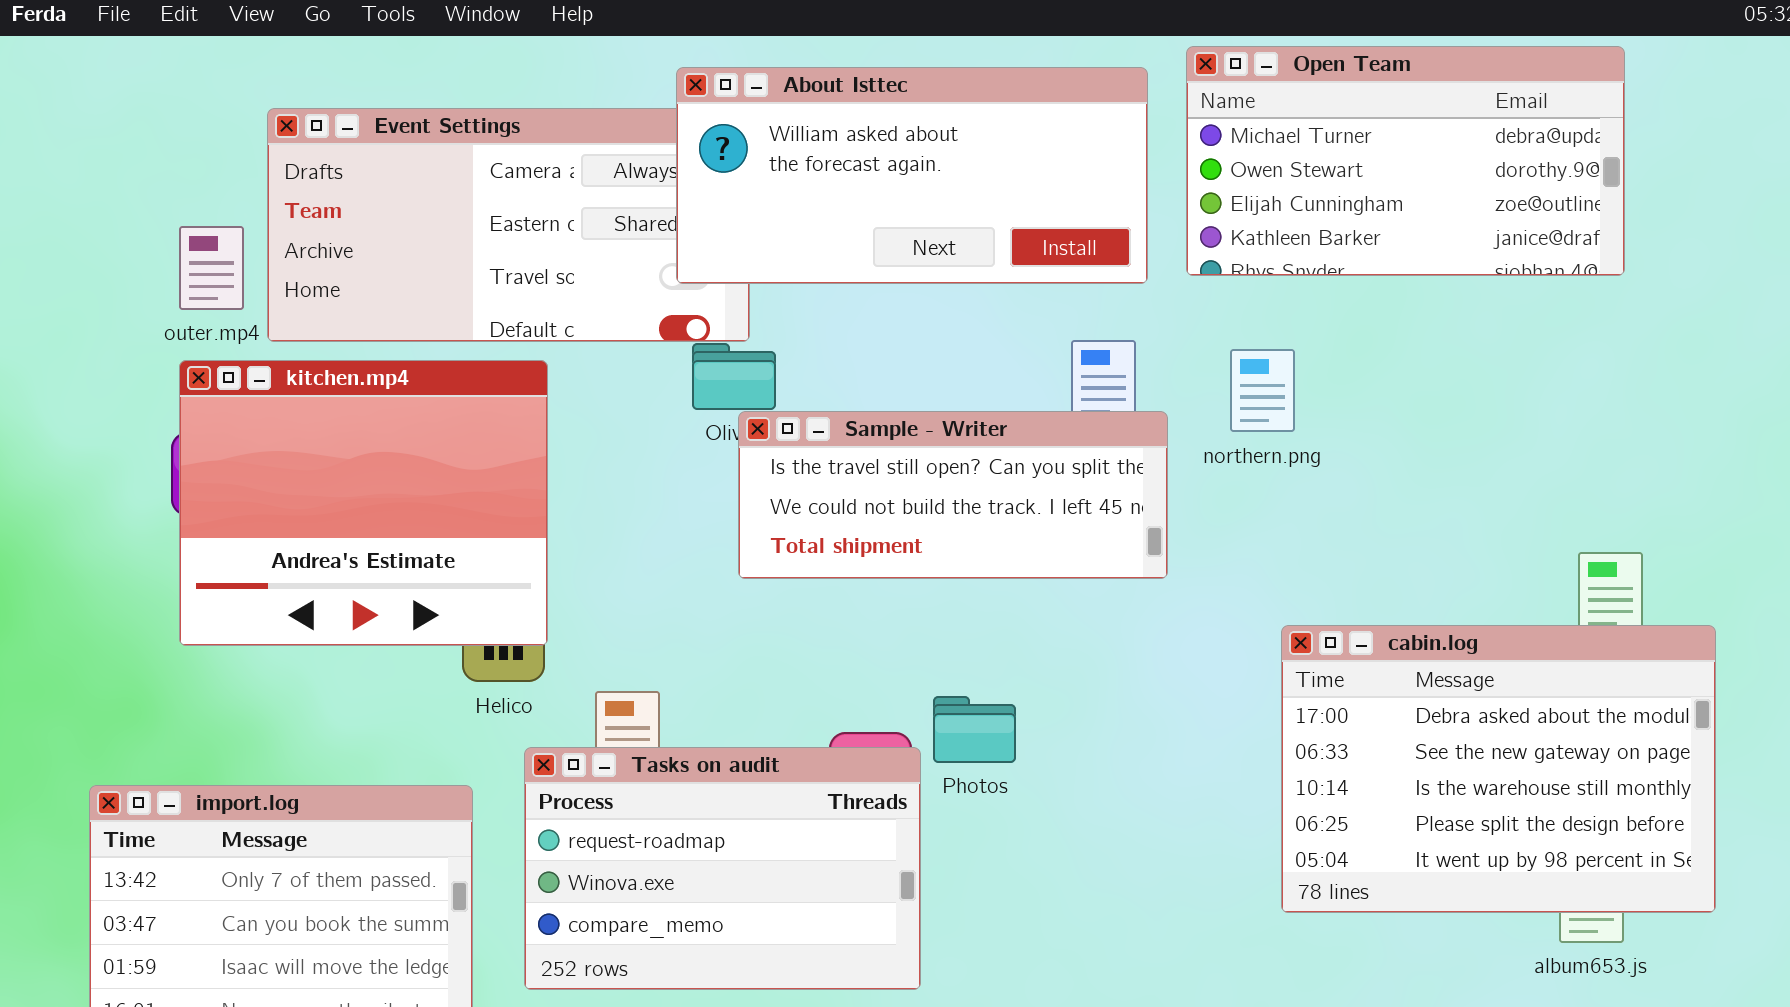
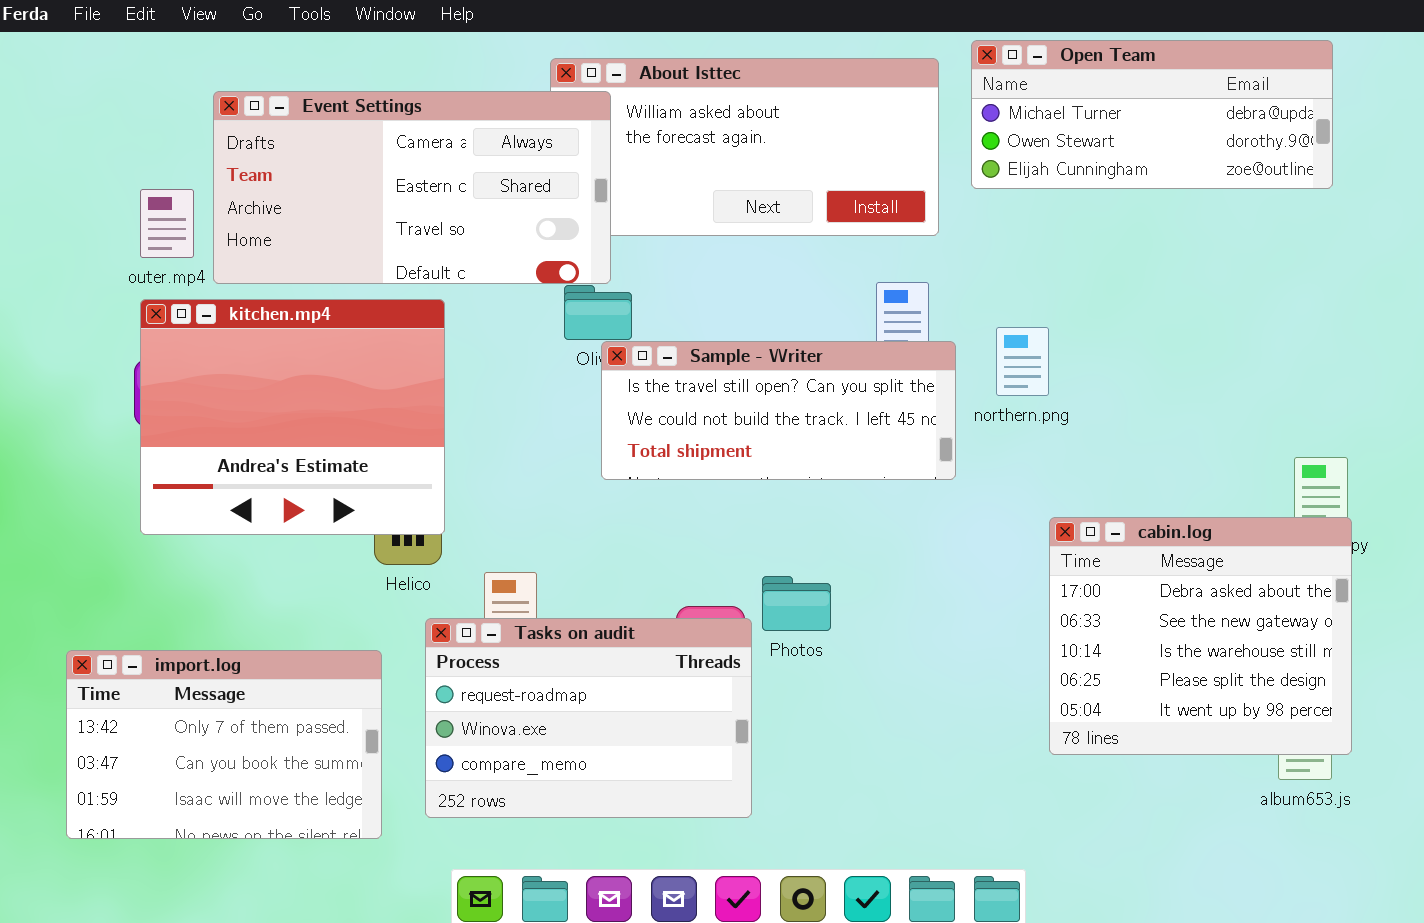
Open Team: [1186,46,1625,276] -> [971,40,1333,189], resized
Event Settings: [267,108,750,342] -> [213,91,611,284], raised
northern.png: [1230,349,1295,432] -> [996,327,1049,396], moved
cabin.log: [1281,625,1716,913] -> [1049,517,1352,755], resized

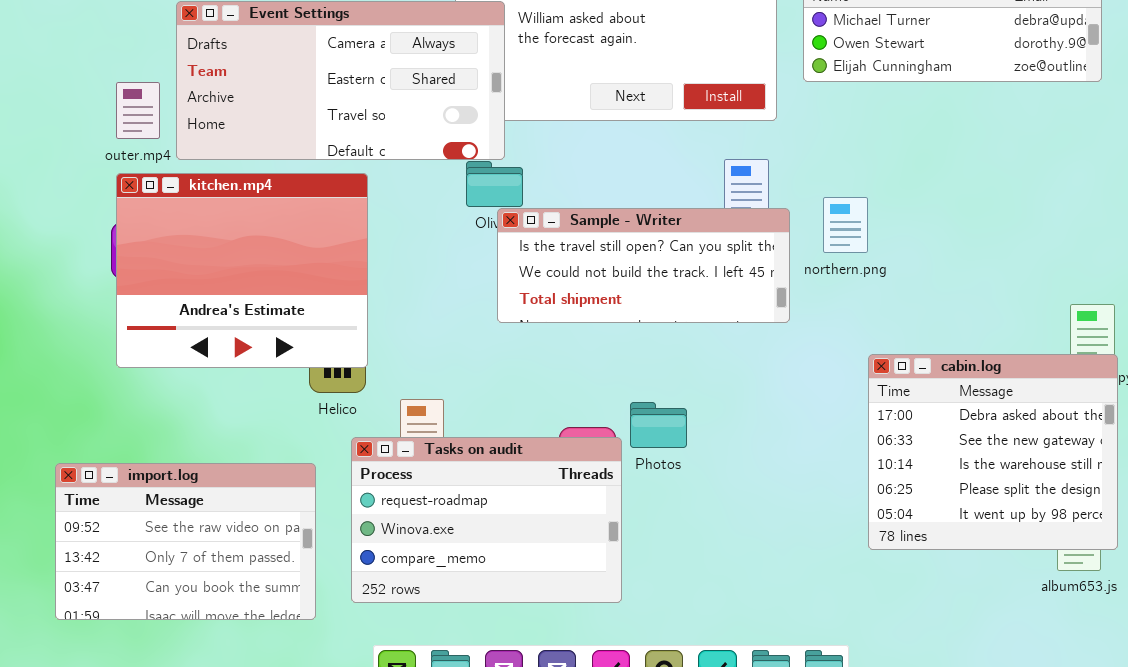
import.log: [66,650,382,839] -> [55,463,316,620], scrolled up 1 row

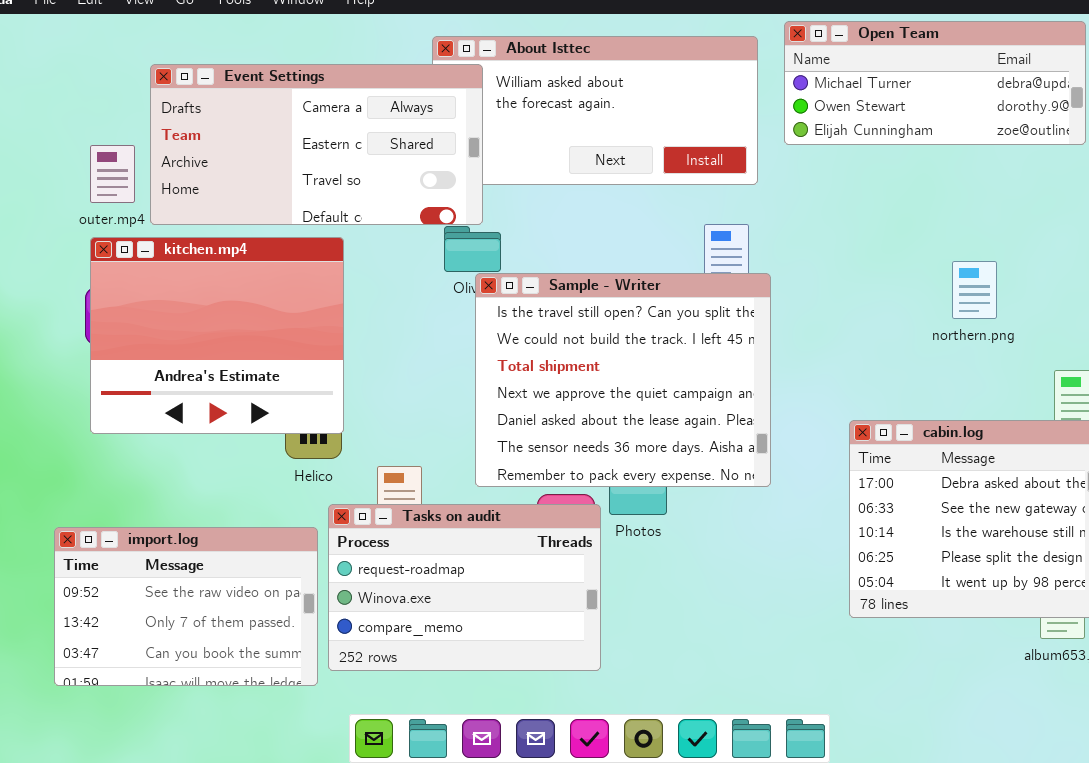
northern.png: [823,197,868,253] -> [952,261,997,319], moved
Sample - Writer: [497,208,790,323] -> [475,273,771,487], resized
import.log: [55,463,316,620] -> [54,527,318,686], moved

